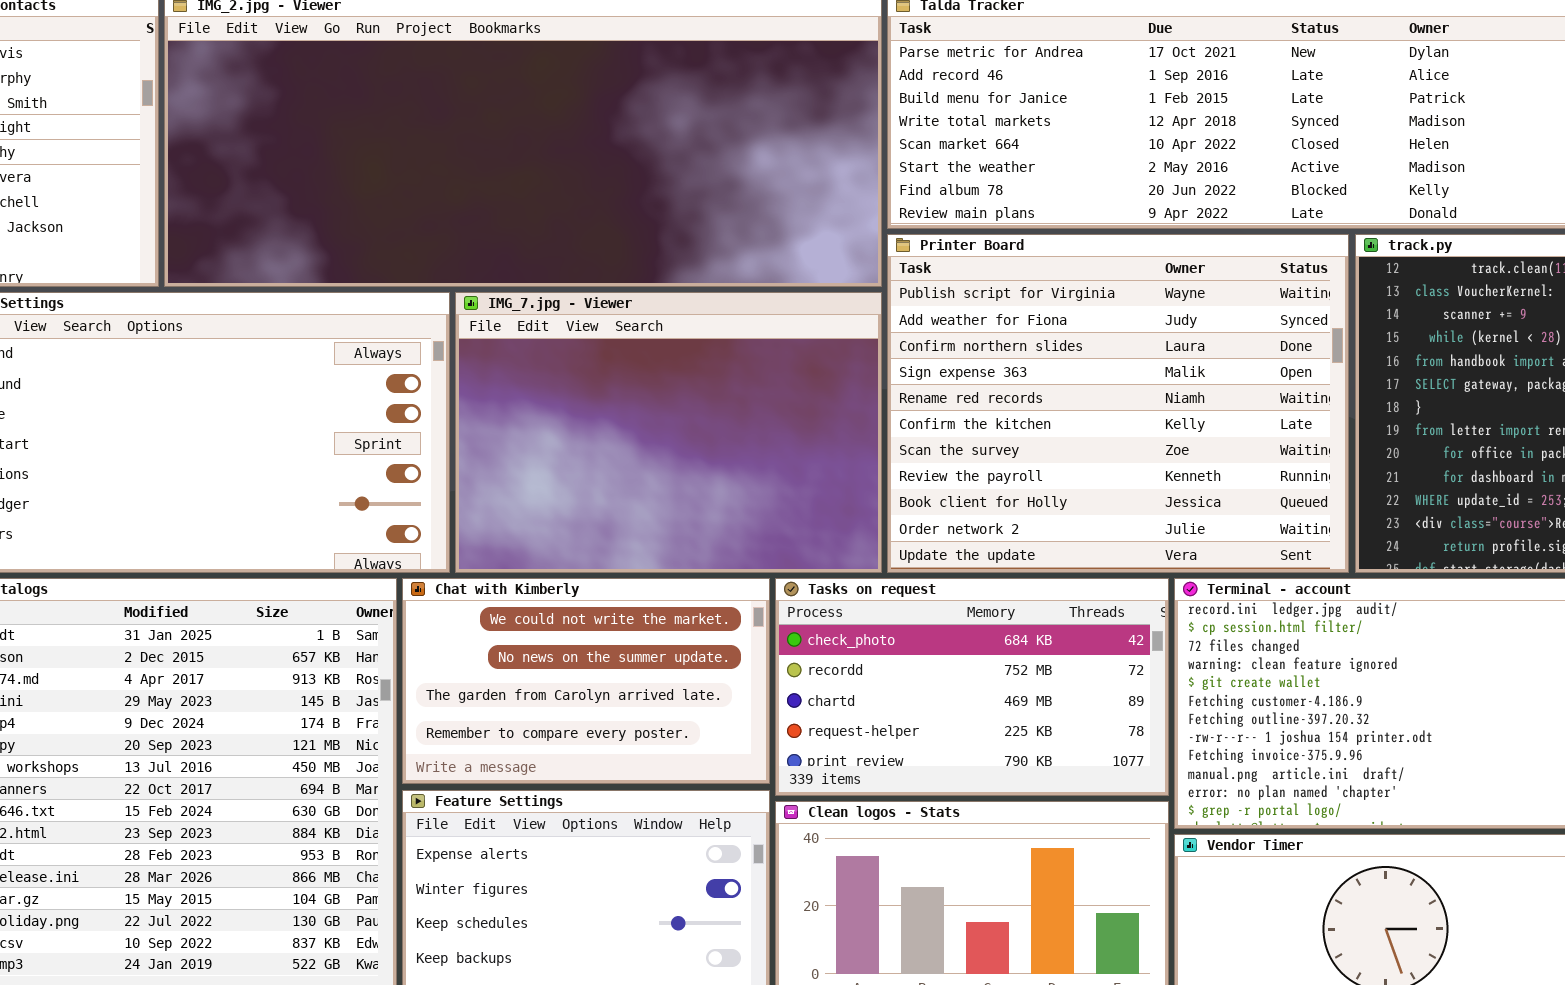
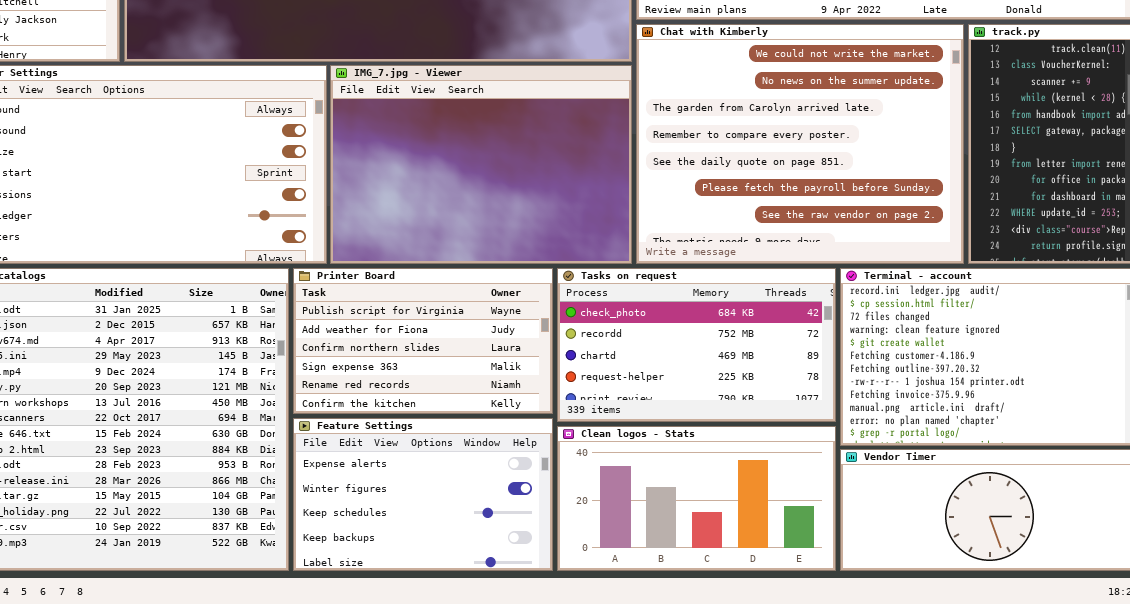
Printer Board: [887,234,1349,573] -> [293,268,553,414], moved, resized
Chat with Kimberly: [402,578,770,784] -> [636,24,964,264], moved, resized

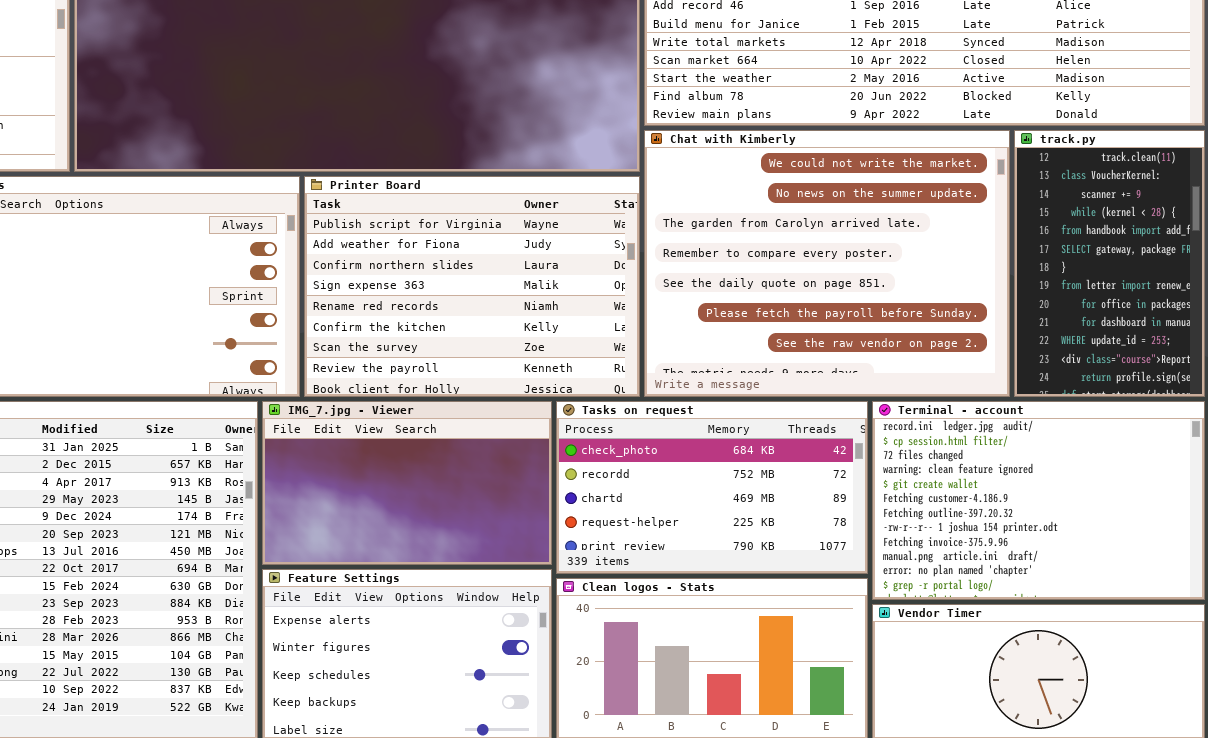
IMG_7.jpg - Viewer: [330,65,632,264] -> [262,401,552,565], moved, resized
Printer Board: [293,268,553,414] -> [304,176,640,397], moved, resized

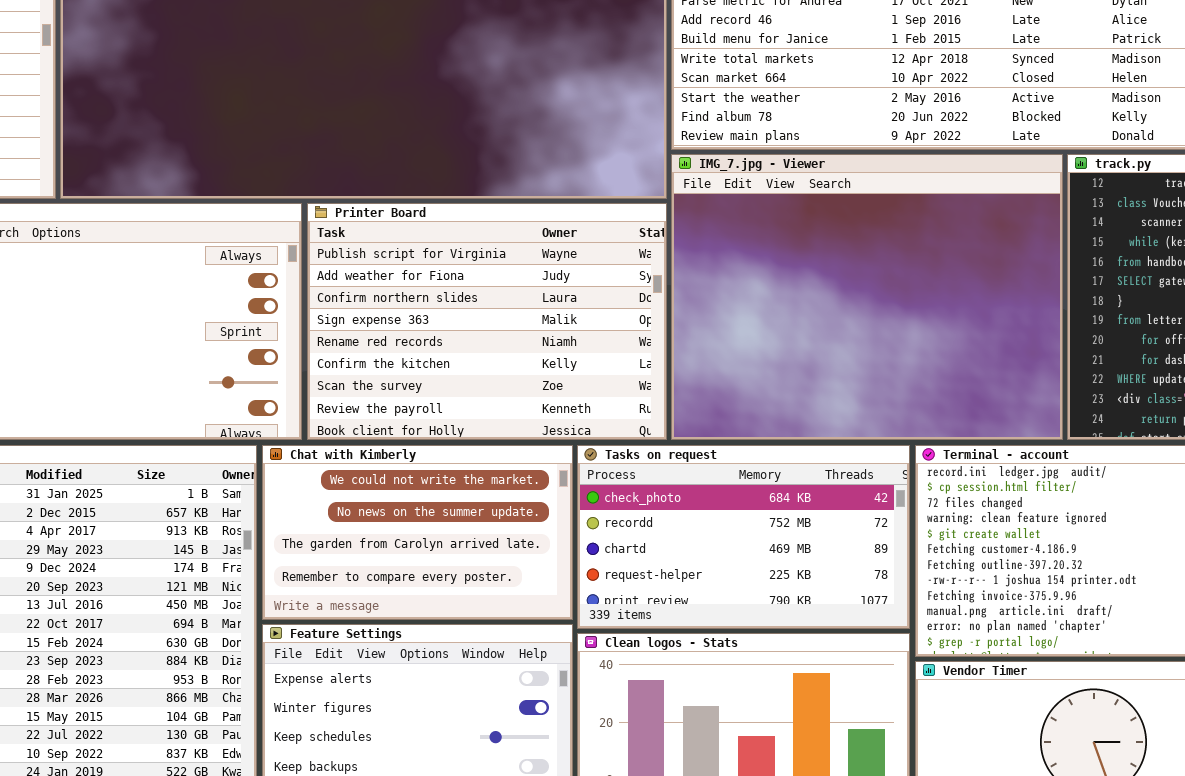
Chat with Kimberly: [644,130,1010,397] -> [262,445,573,620], moved, resized
IMG_7.jpg - Viewer: [262,401,552,565] -> [671,154,1063,440], moved, resized

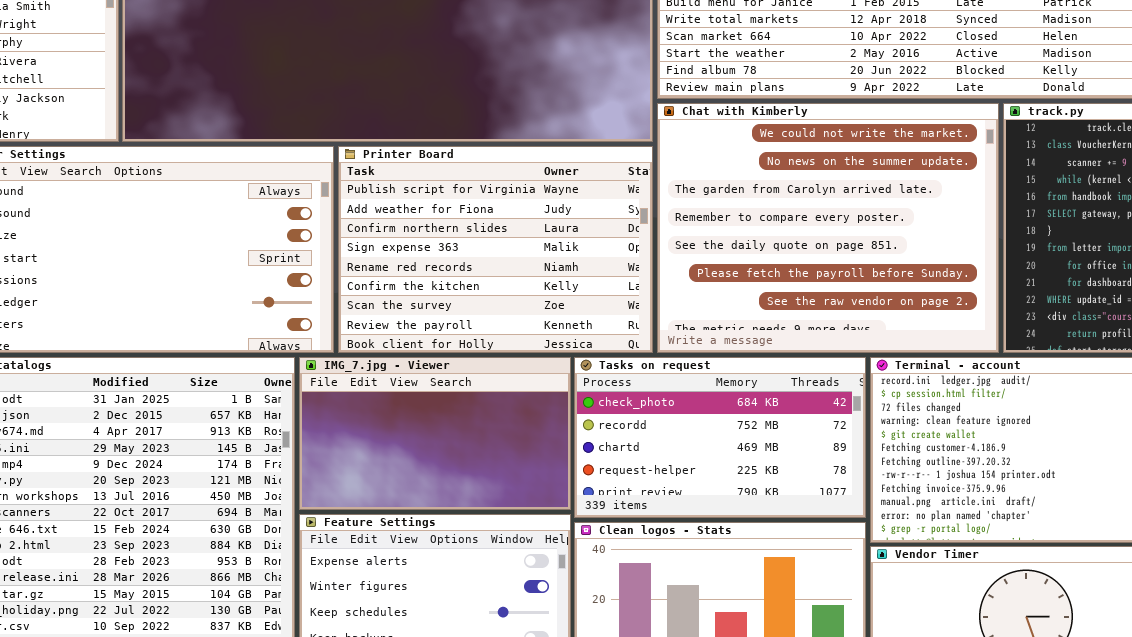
IMG_7.jpg - Viewer: [671,154,1063,440] -> [299,357,571,510], moved, resized
Chat with Kimberly: [262,445,573,620] -> [657,103,999,353], moved, resized

